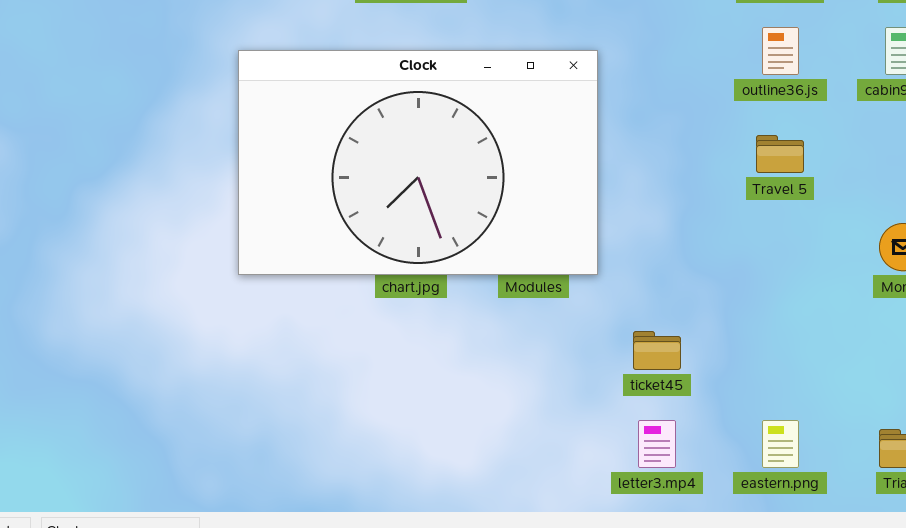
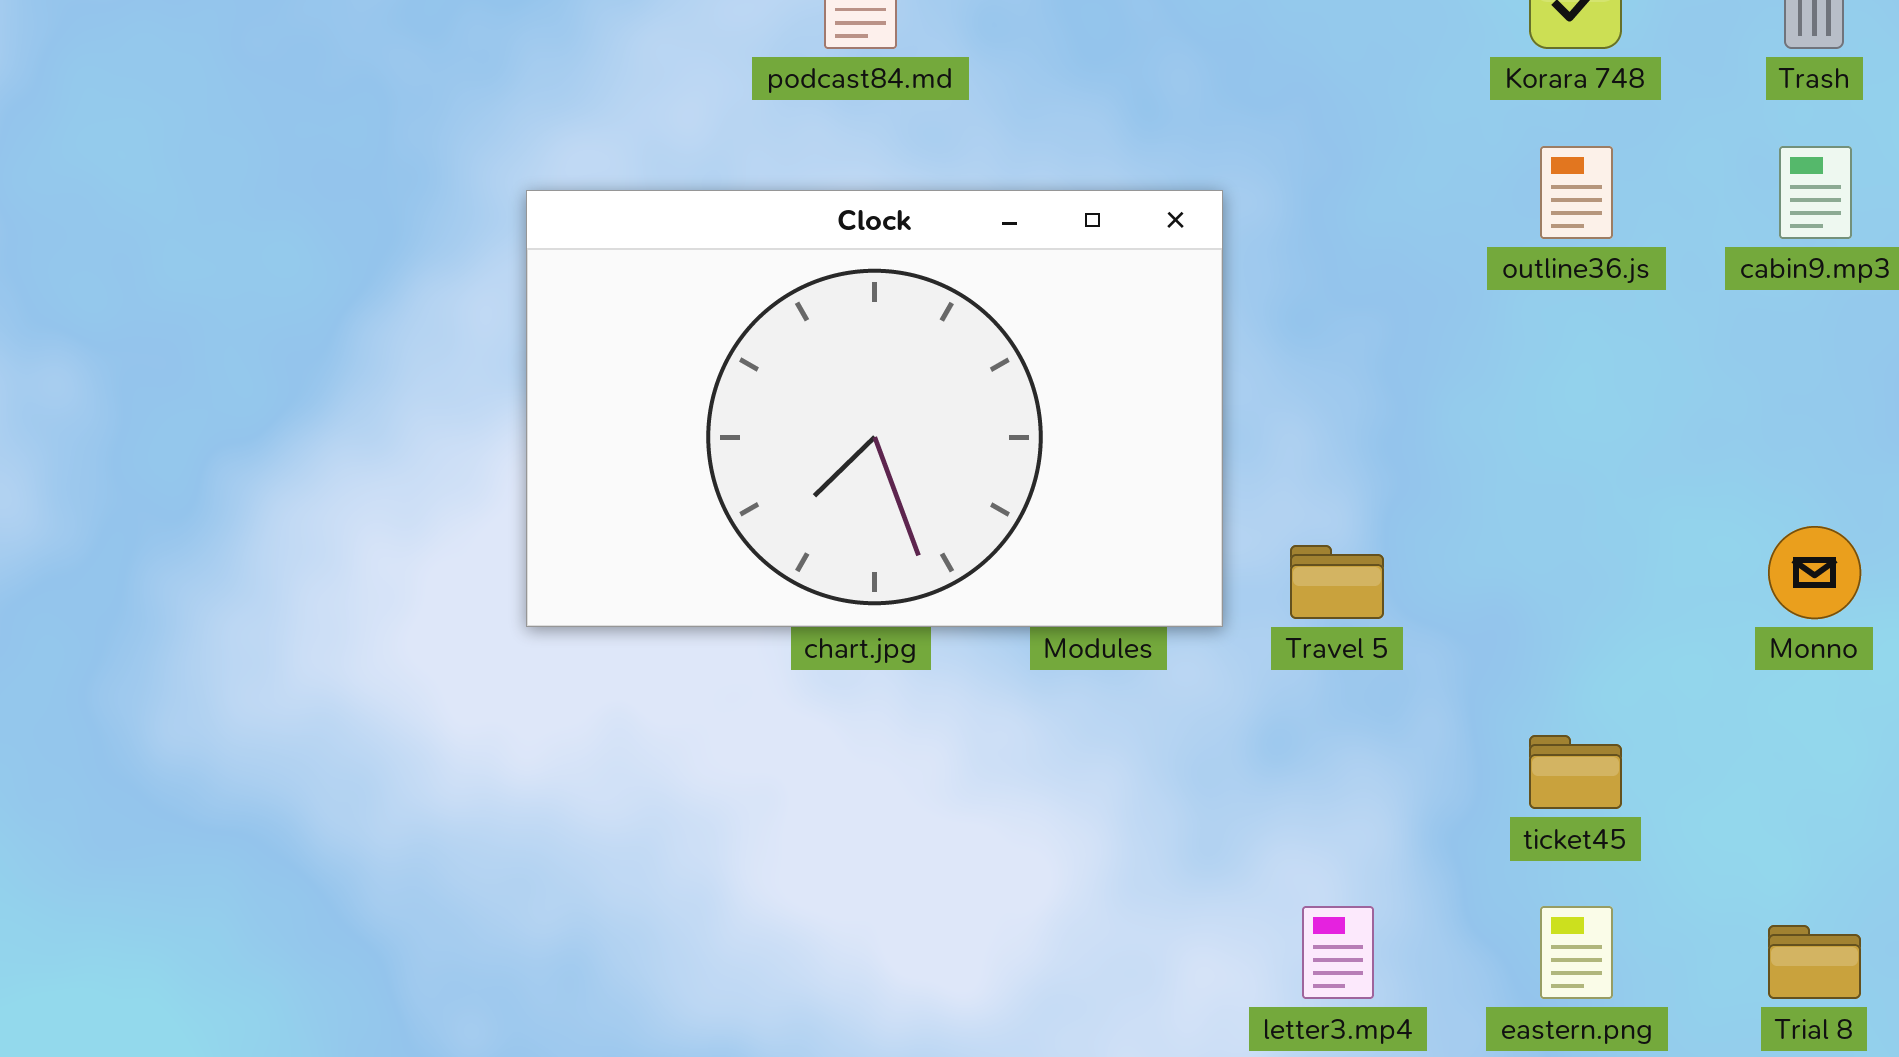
Travel 5: [756,135,804,173] -> [1290,545,1384,619], moved
ticket45: [633,331,681,370] -> [1529,735,1622,809], moved

